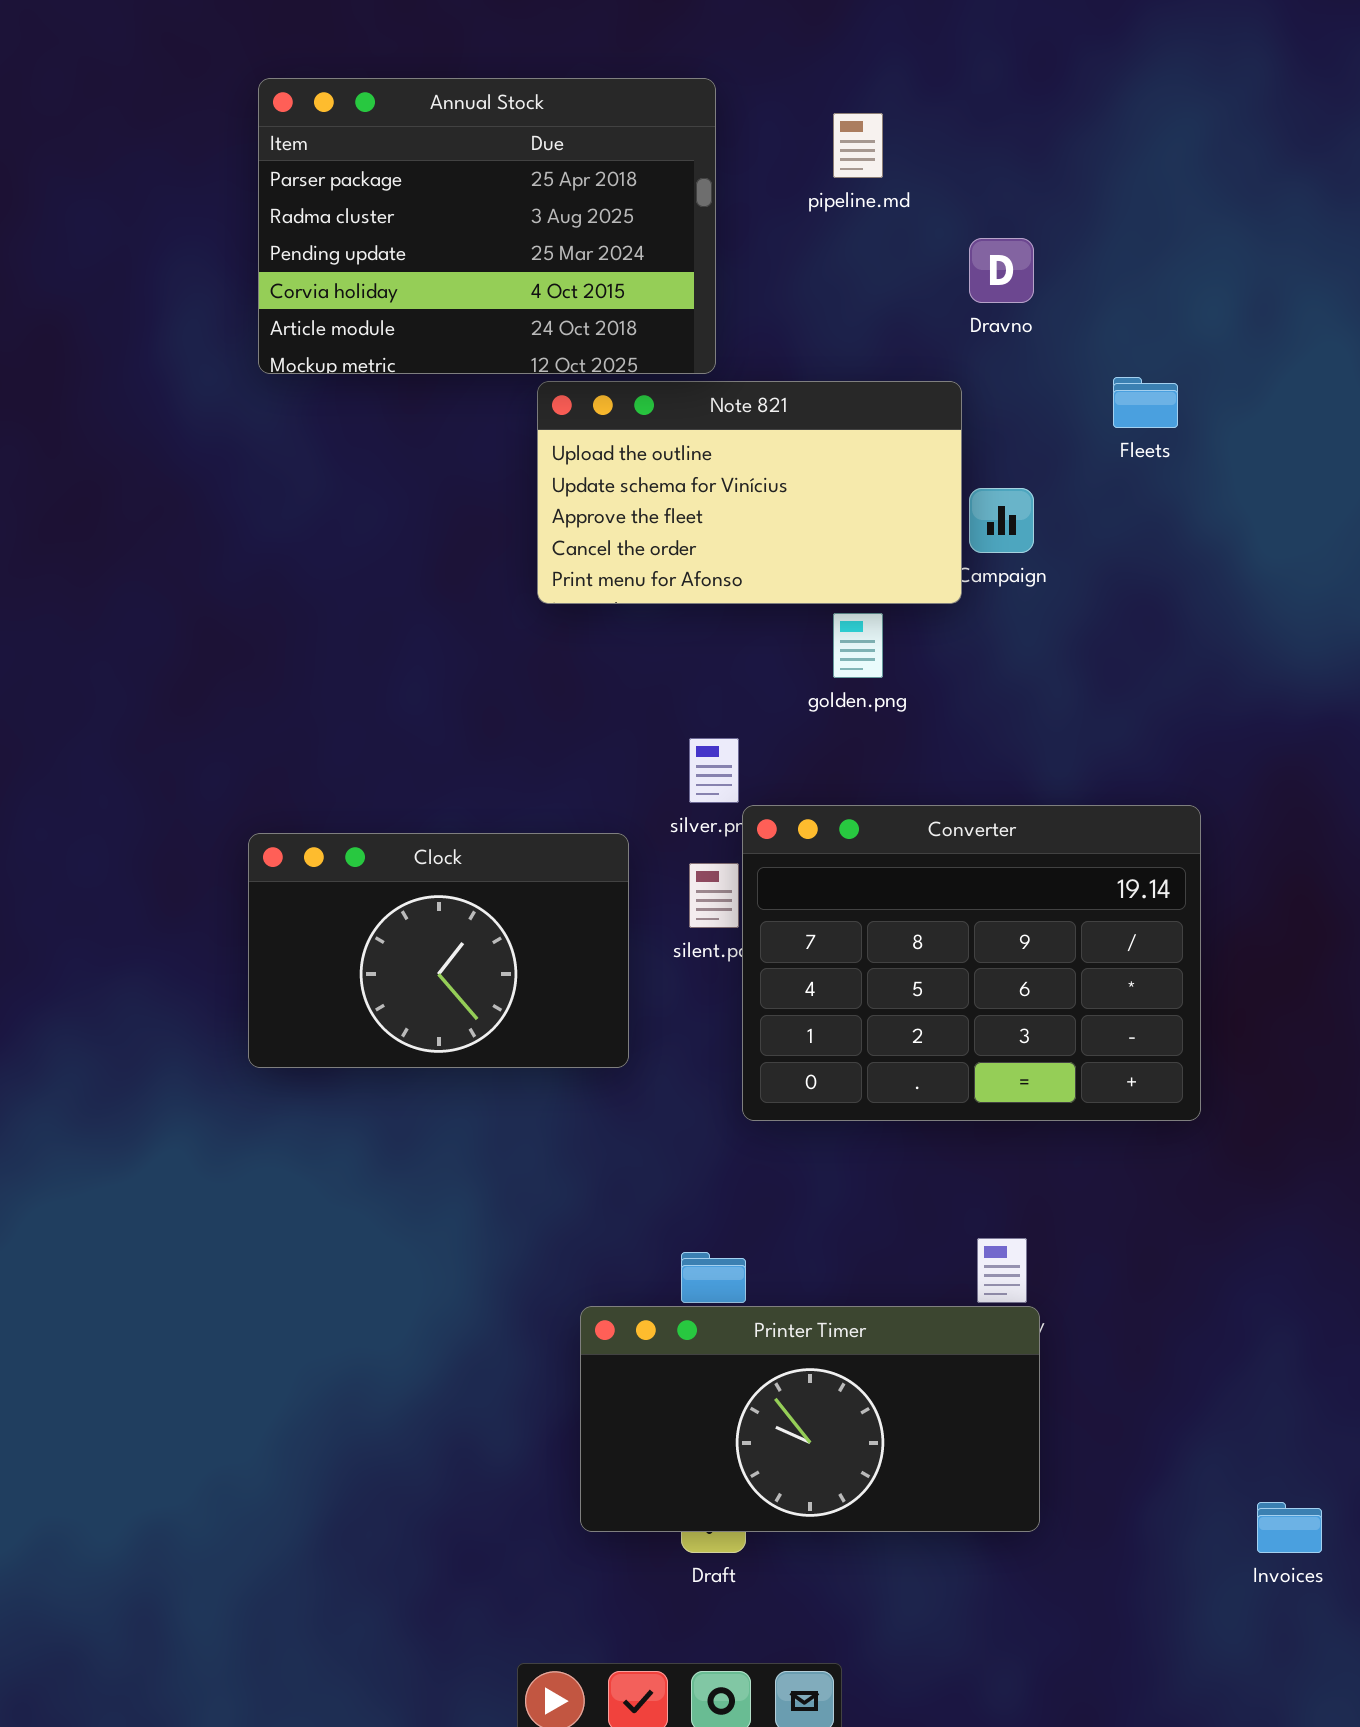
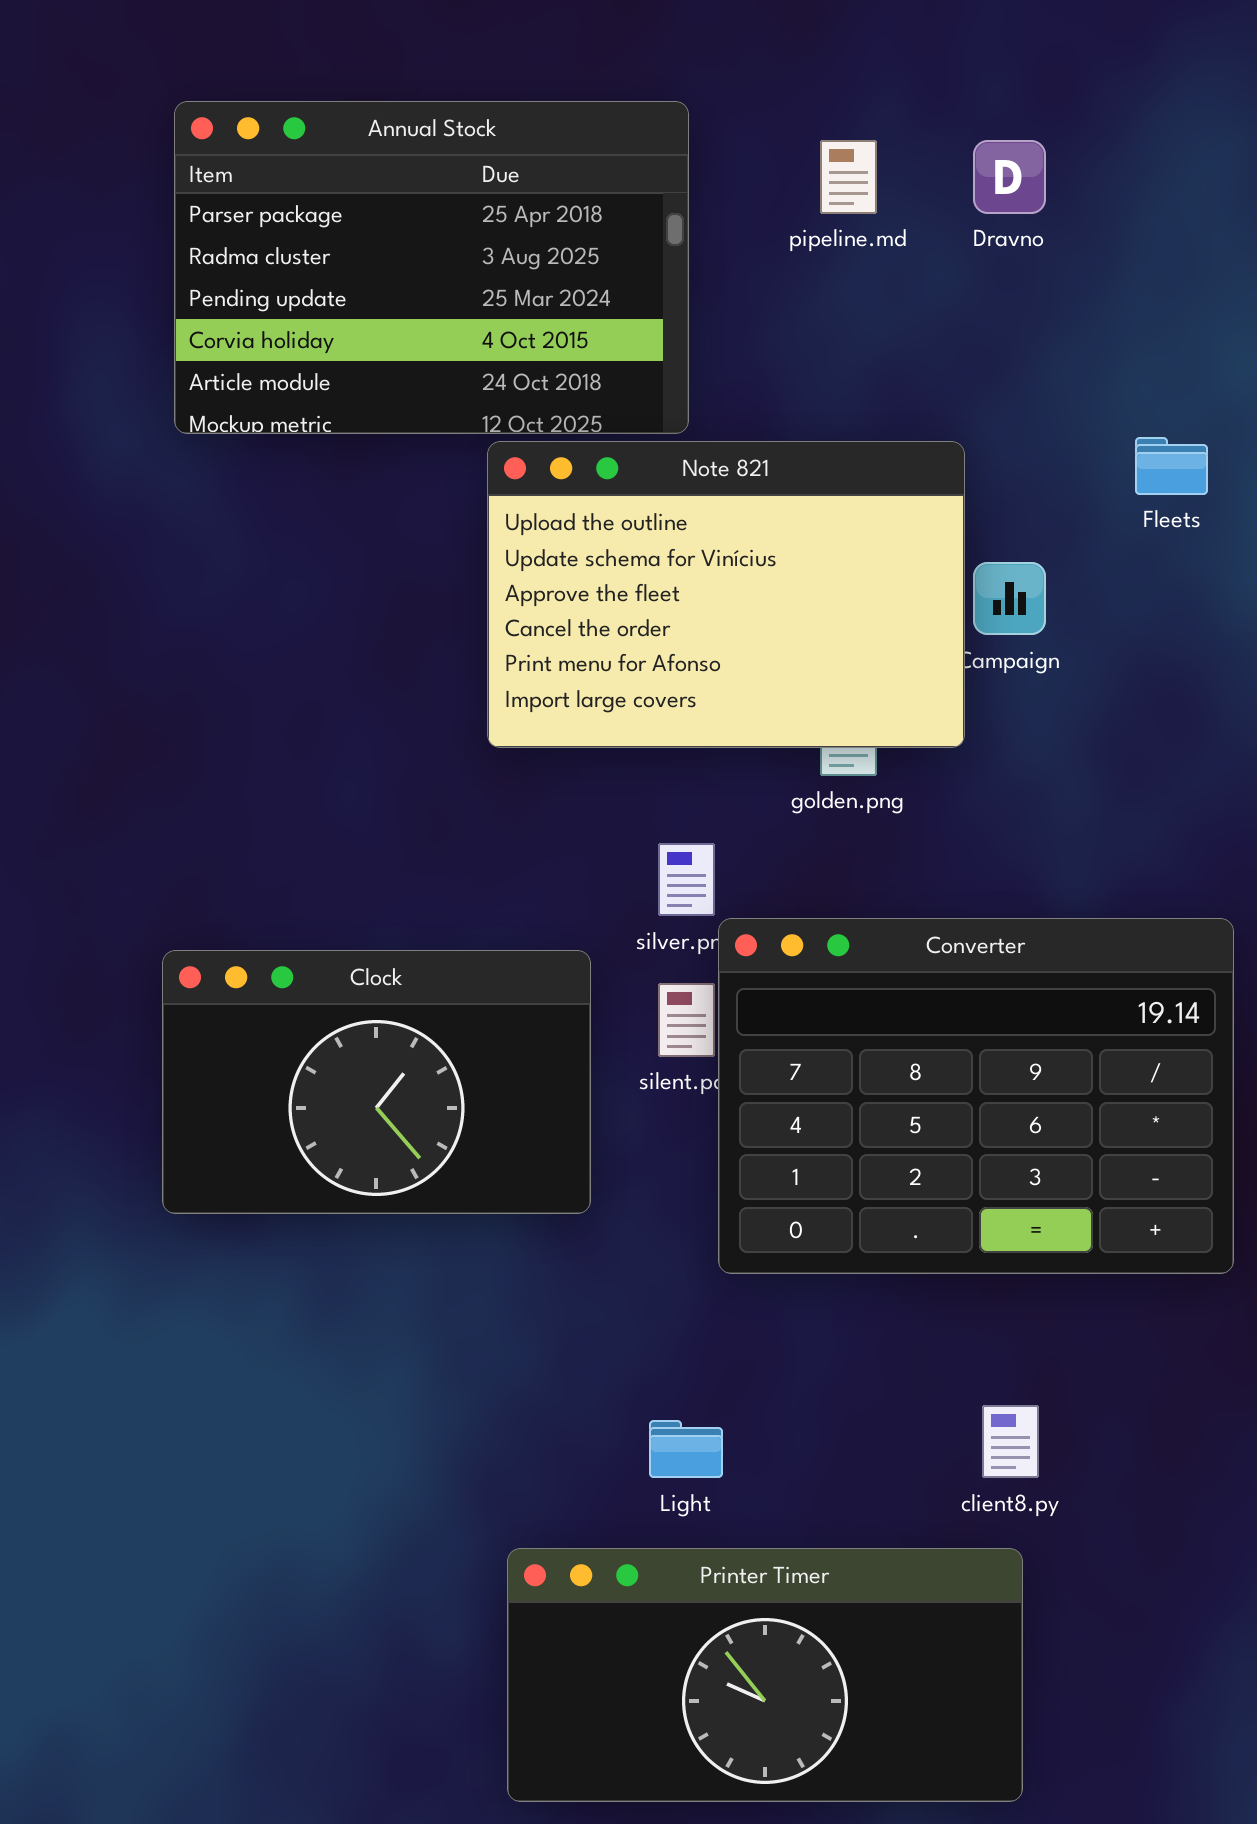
Dravno: [969,238,1034,303] -> [973,140,1046,214], moved
Note 821: [537,381,962,604] -> [487,441,965,748], resized
Printer Timer: [580,1306,1040,1532] -> [507,1548,1023,1802], moved

